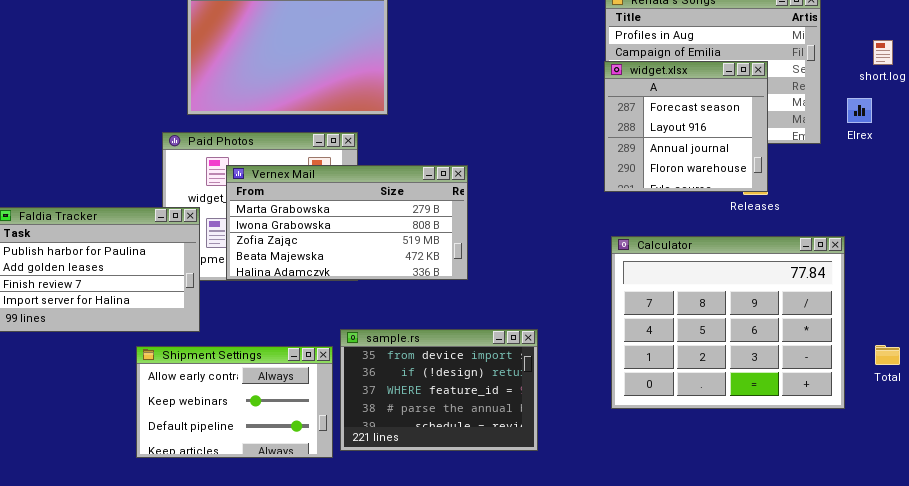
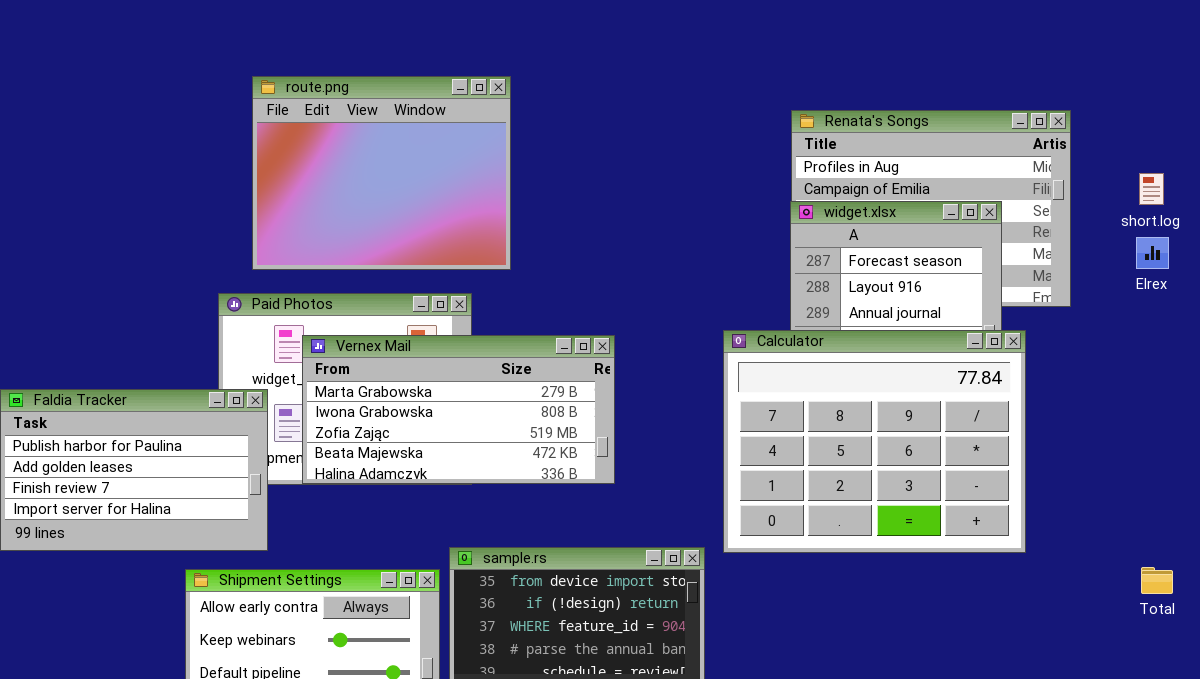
Elrex: [847,98,872,123] -> [1136,237,1169,269], moved
Calculator: [611,236,845,409] -> [723,330,1026,553], moved

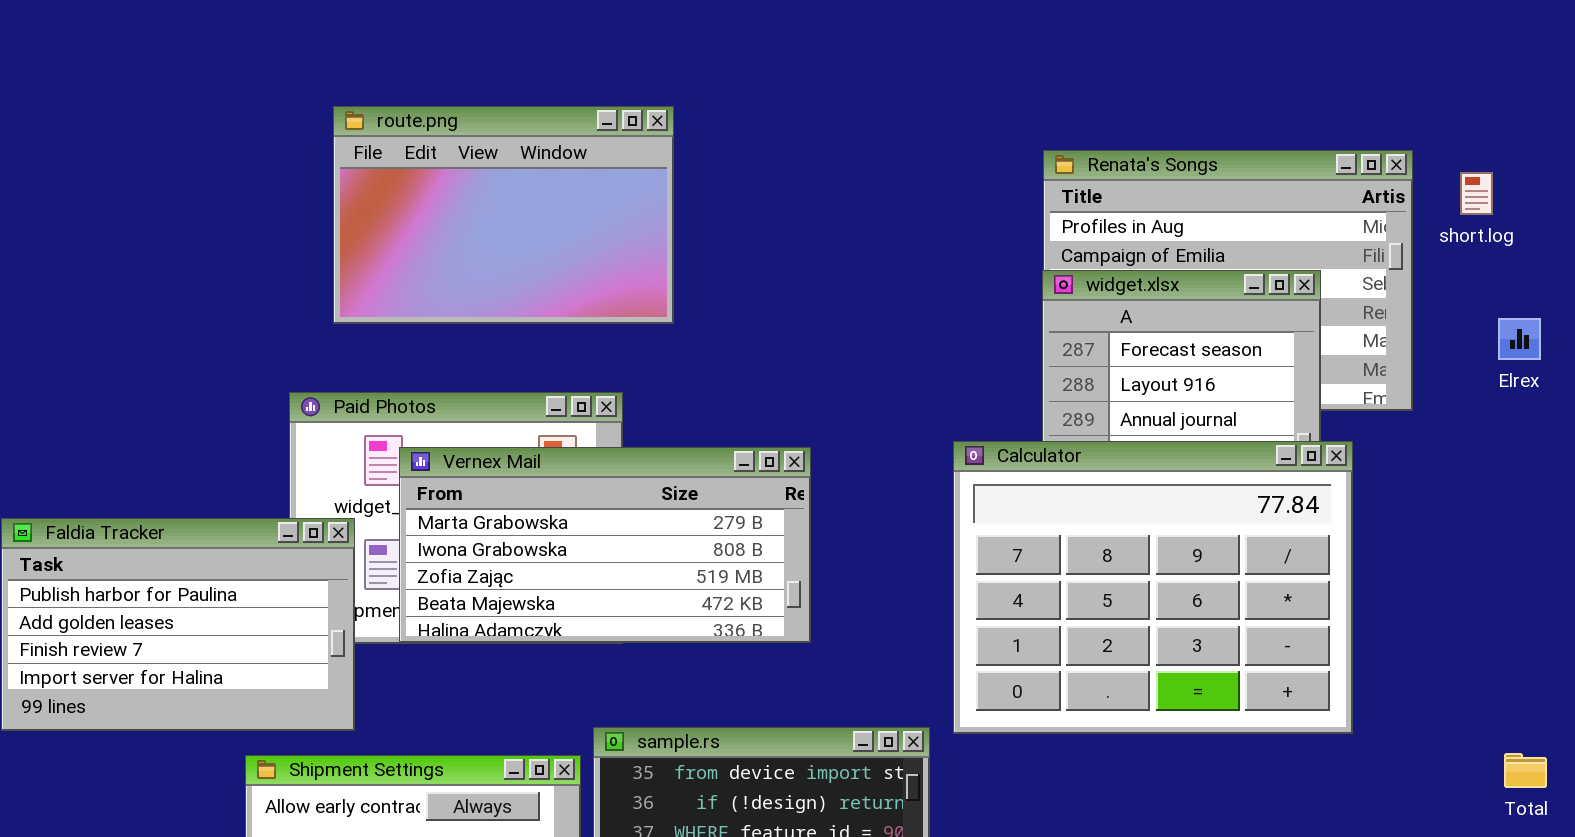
route.png: [252,76,511,270] -> [333,106,674,324], resized
short.log: [1139,173,1164,205] -> [1460,172,1493,215], moved

